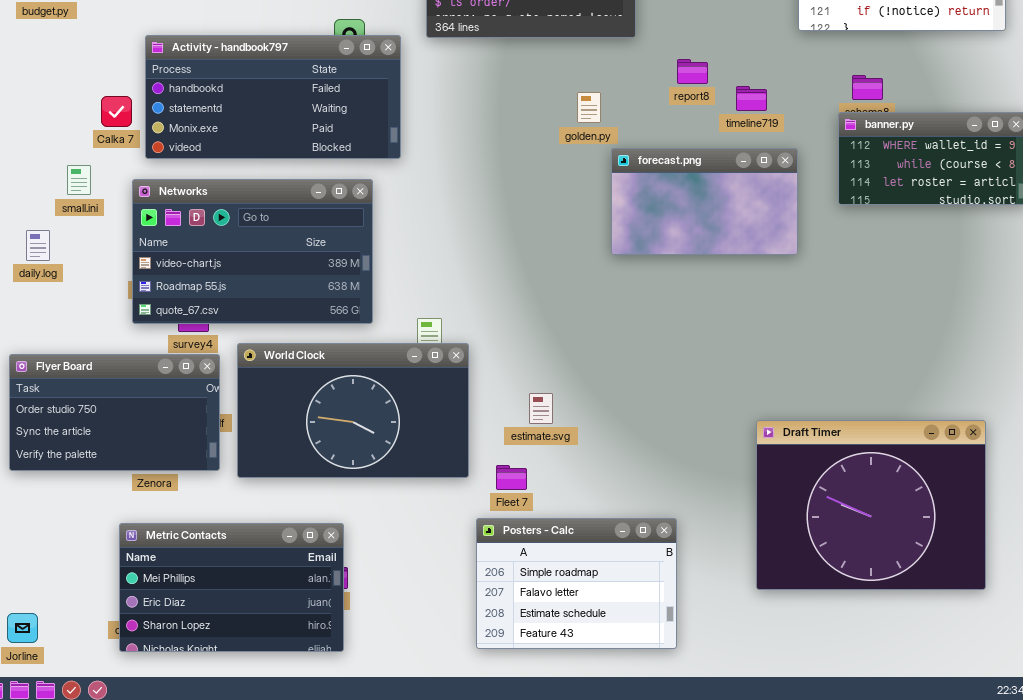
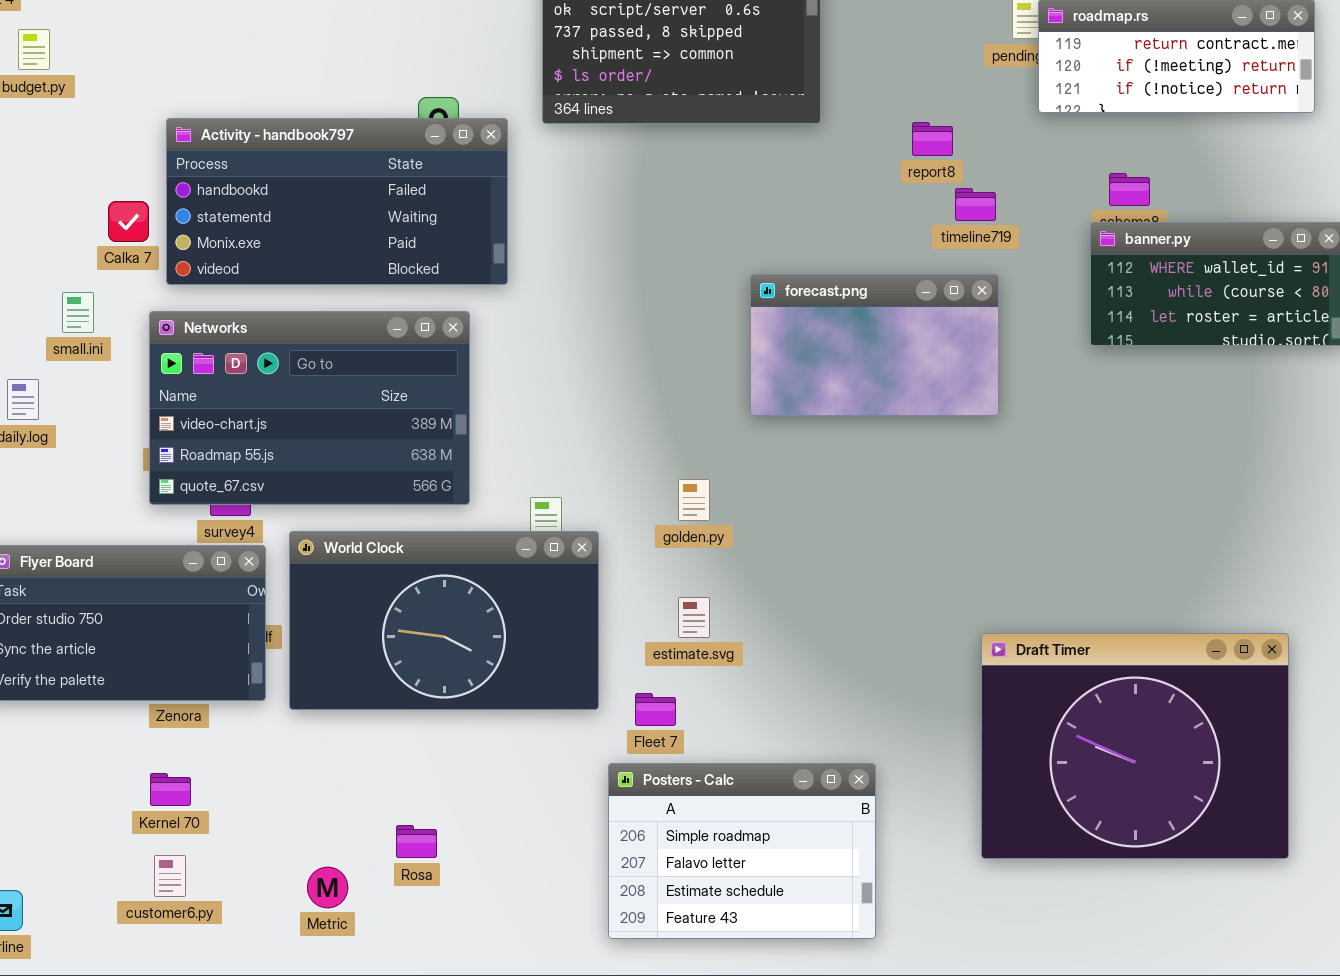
report8: [677,59,708,84] -> [912,122,953,156], moved
golden.py: [577,92,601,123] -> [678,479,710,521], moved
forecast.png: [611,148,798,255] -> [750,274,999,416], moved
Metric Contacts: [119,523,344,652] -> none, closed

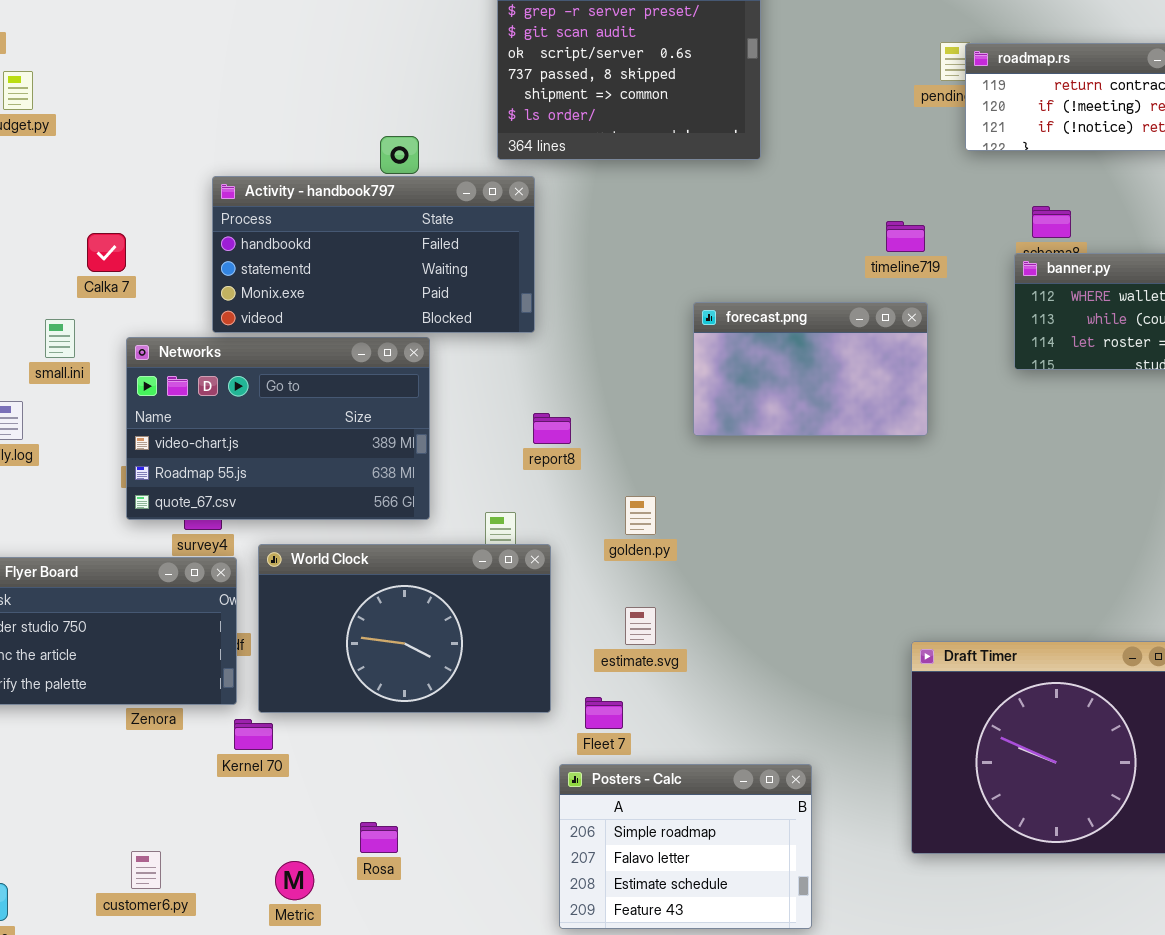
Activity - handbook797: [166,118,508,285] -> [212,176,535,333], moved
report8: [912,122,953,156] -> [533,413,571,444], moved
Kernel 70: [150,773,191,806] -> [234,719,273,750], moved

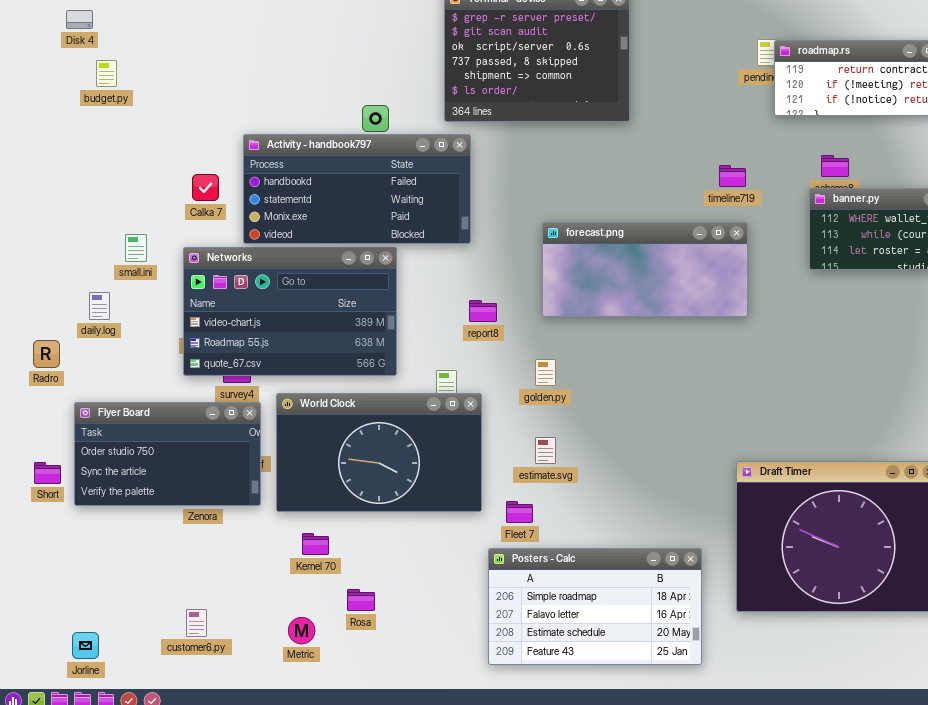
Calka 7: [87,233,126,272] -> [192,174,219,201], moved
forecast.png: [693,302,928,436] -> [542,222,748,317], resized
Kernel 70: [234,719,273,750] -> [302,533,329,555], moved
Posters - Calc: [559,764,812,929] -> [488,548,702,665], resized

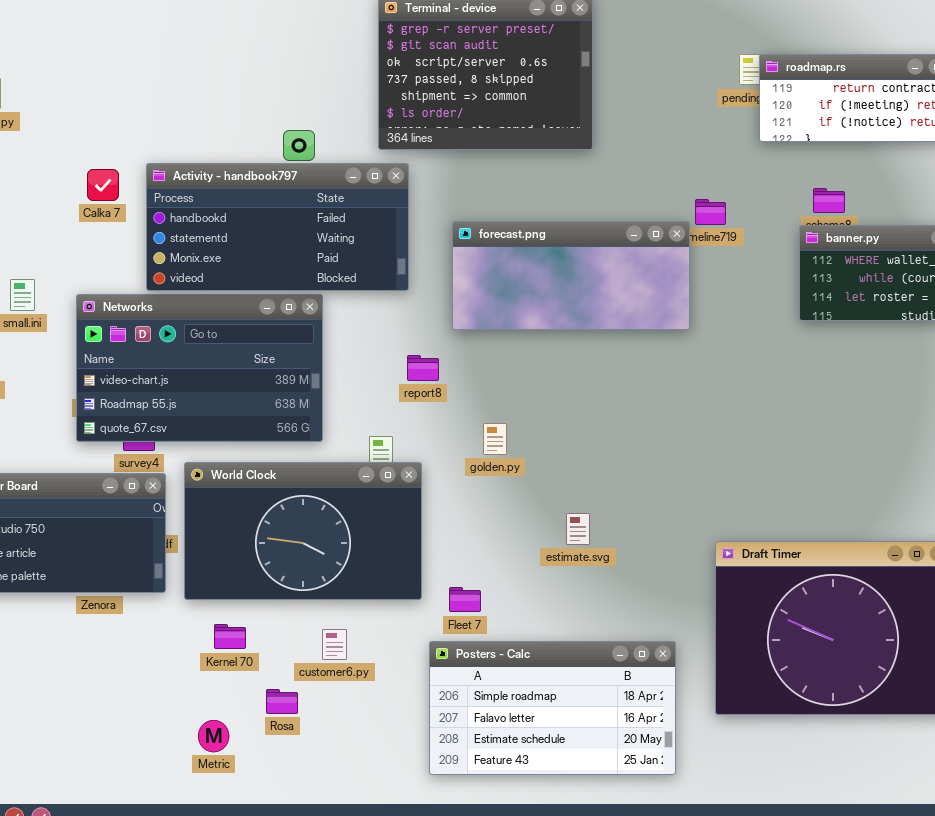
Calka 7: [192,174,219,201] -> [87,169,119,201], moved
forecast.png: [542,222,748,317] -> [452,221,690,330], moved
estimate.svg: [535,437,556,464] -> [566,513,590,545], moved
customer6.py: [186,609,207,637] -> [322,629,347,660], moved

